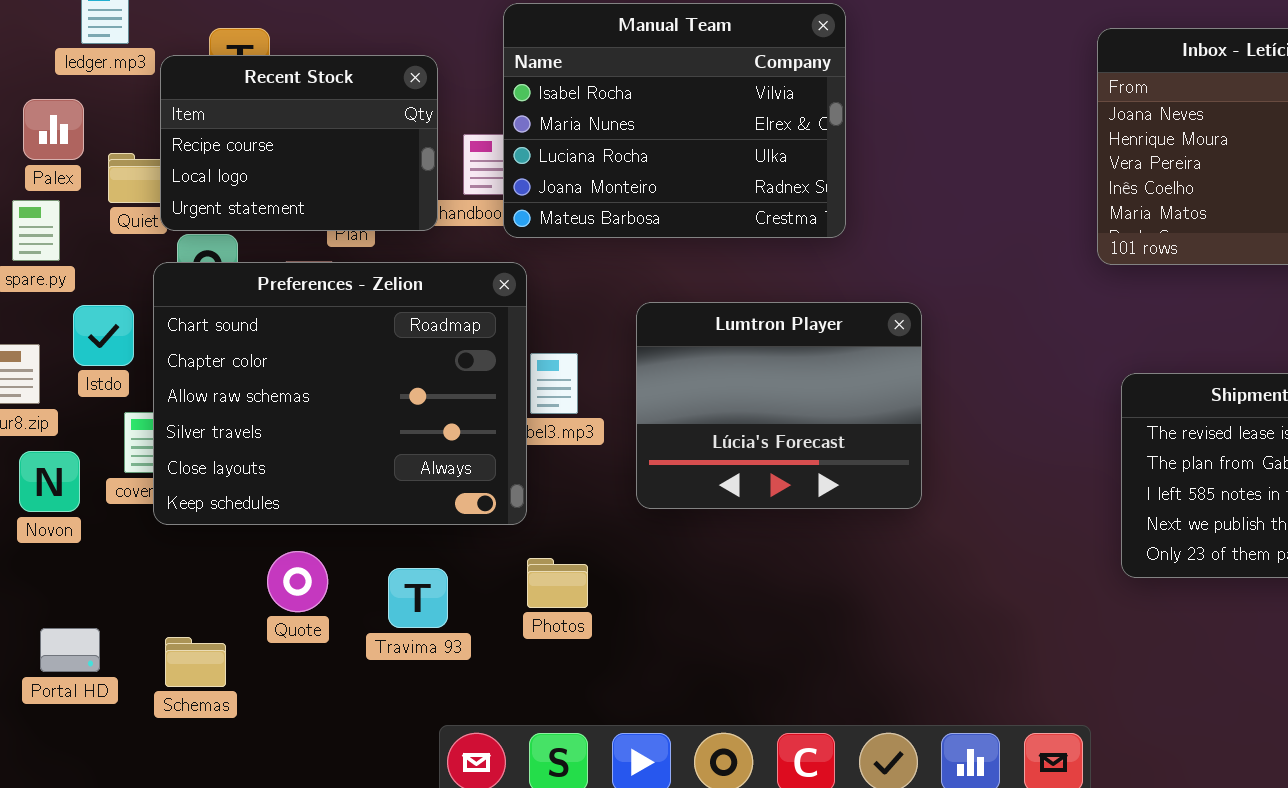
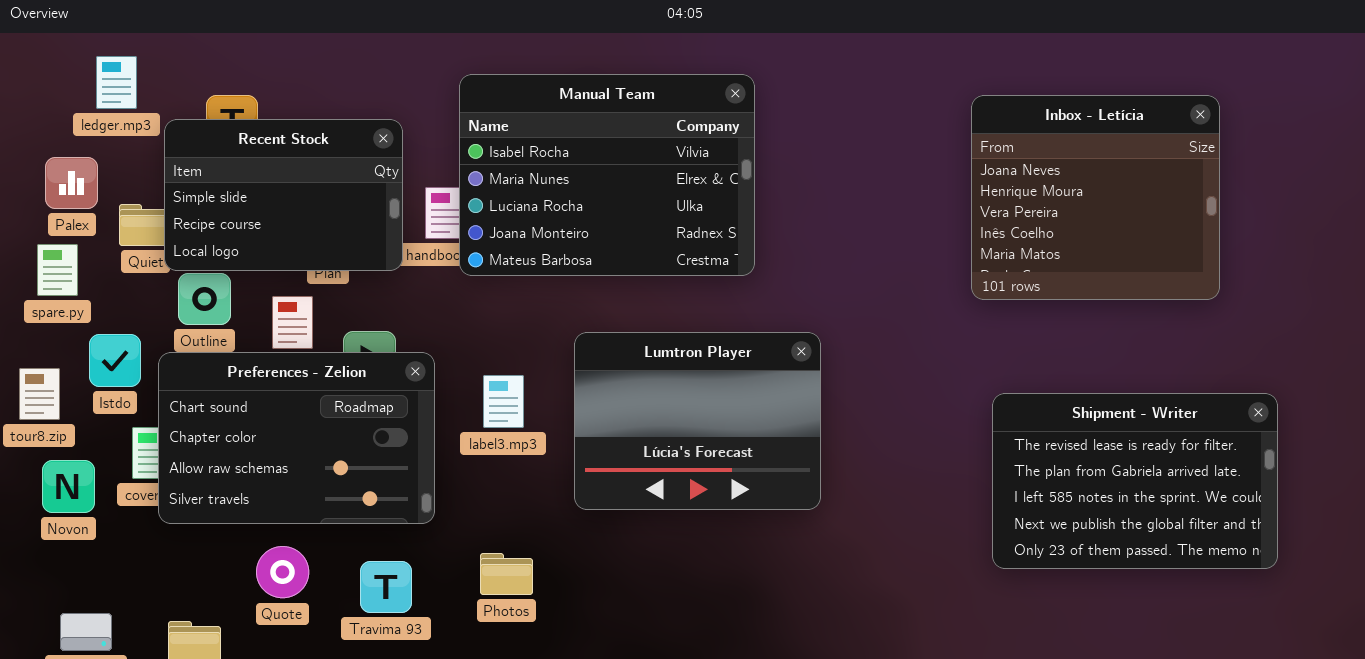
Recent Stock: [160,55,438,231] -> [164,119,403,271], scrolled up 1 row
Preferences - Zelion: [153,262,527,525] -> [158,352,435,524], resized

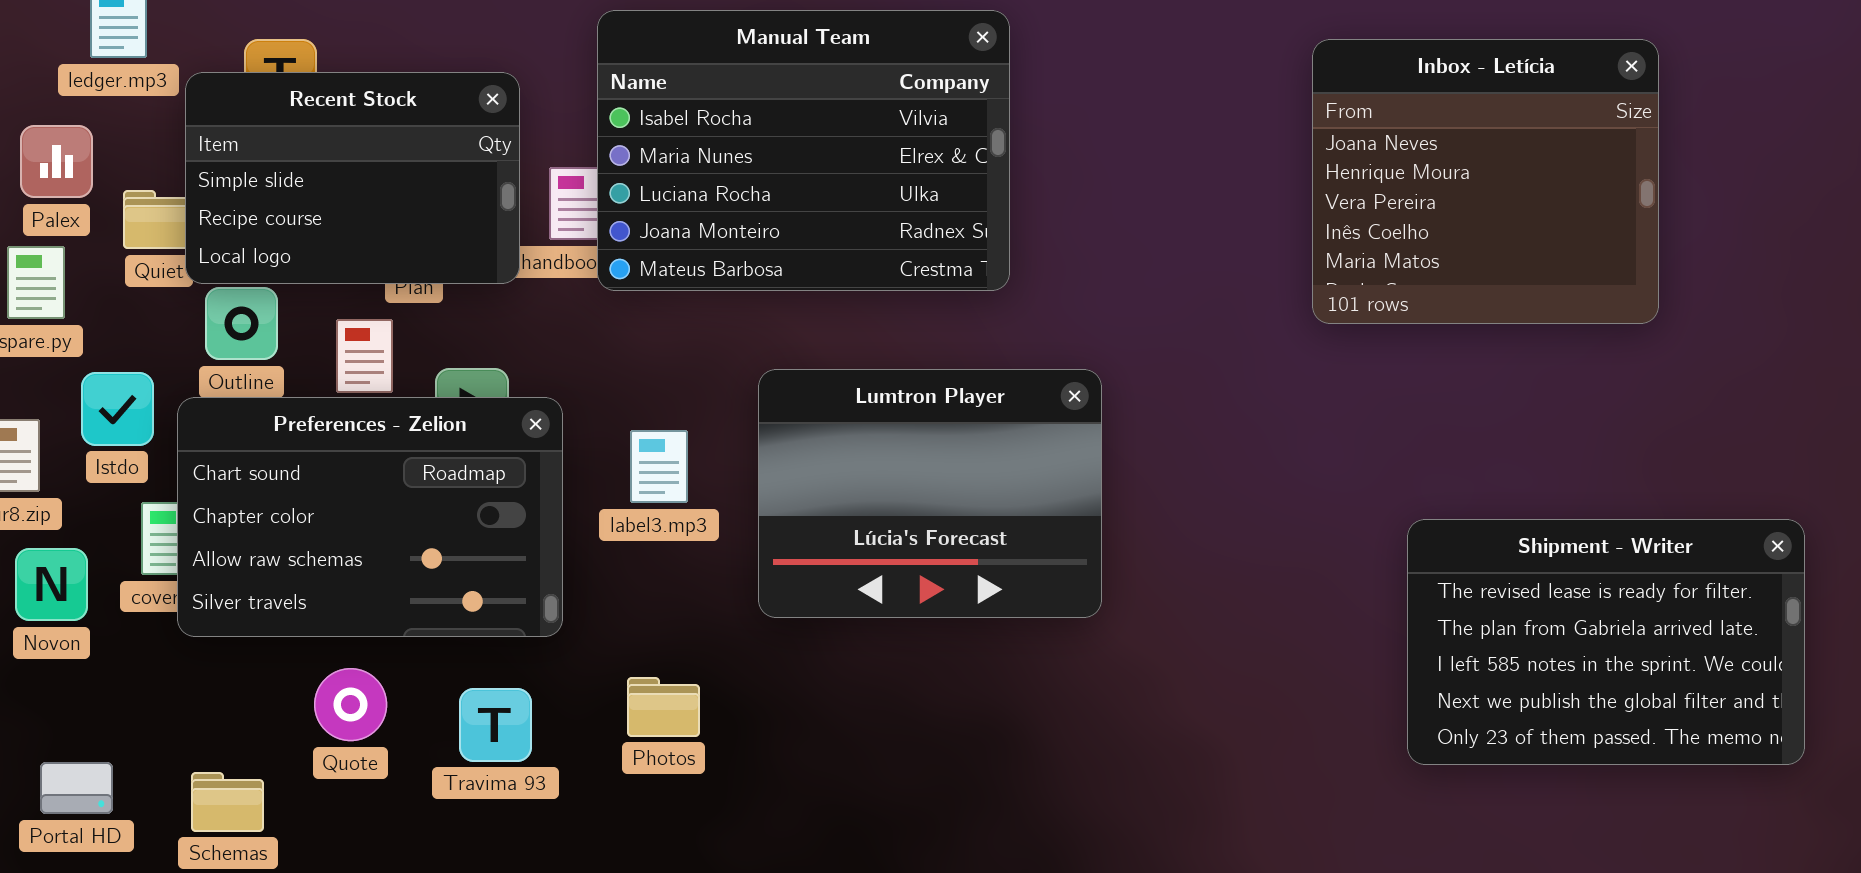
Shipment - Writer: [992,393,1278,569] -> [1407,519,1805,765], moved

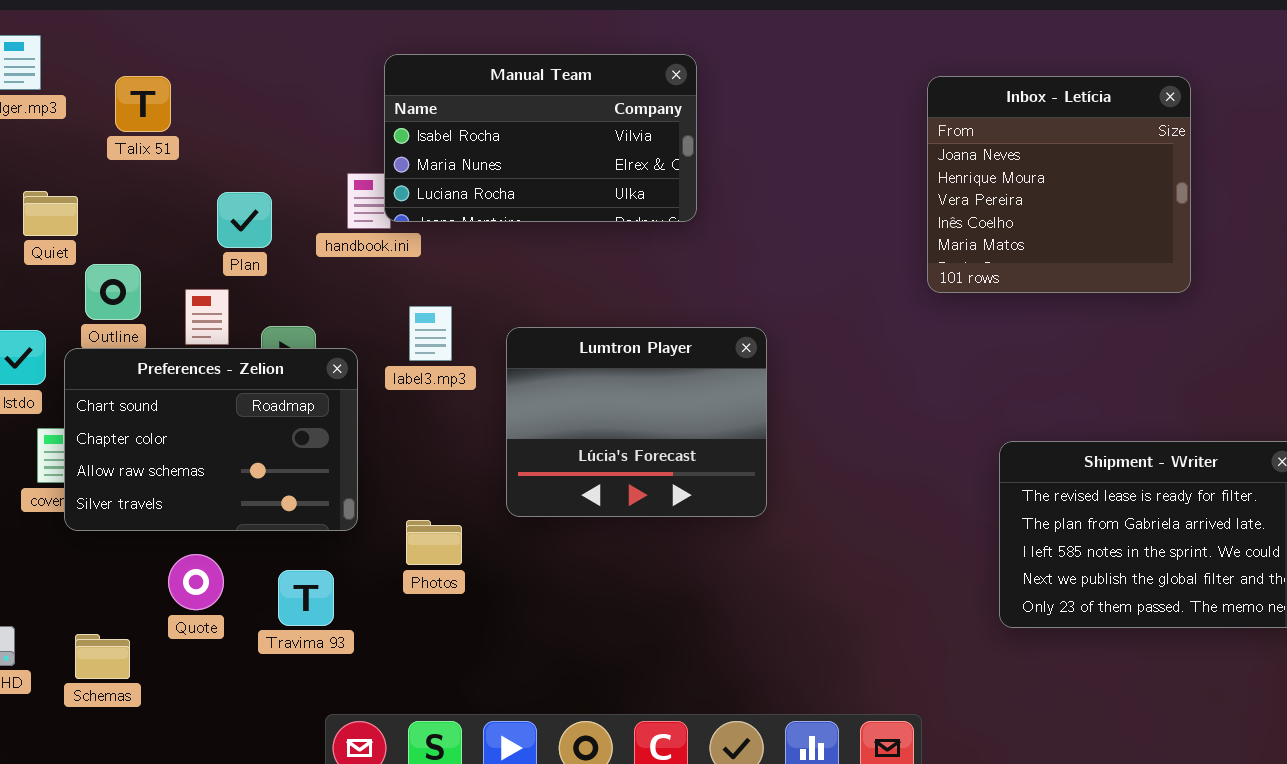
Manual Team: [597,10,1010,291] -> [384,54,697,222], resized
Recent Stock: [185,72,520,284] -> none, closed
label3.mp3: [630,430,688,503] -> [409,306,452,361], moved
Photos: [627,677,700,737] -> [406,520,462,565], moved

